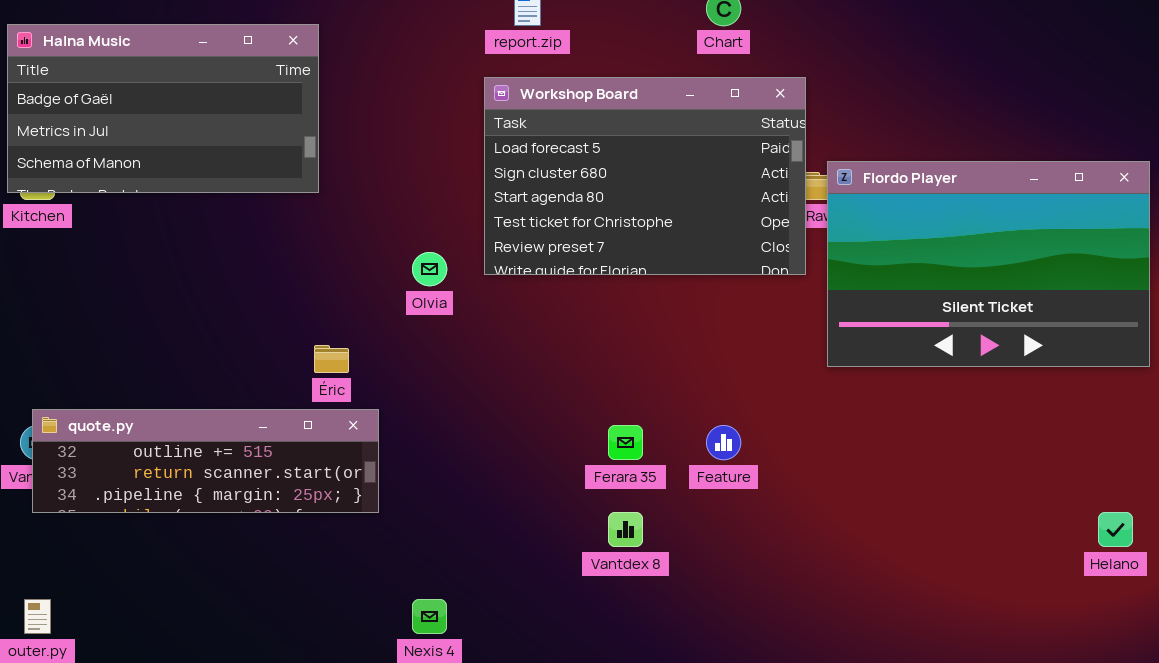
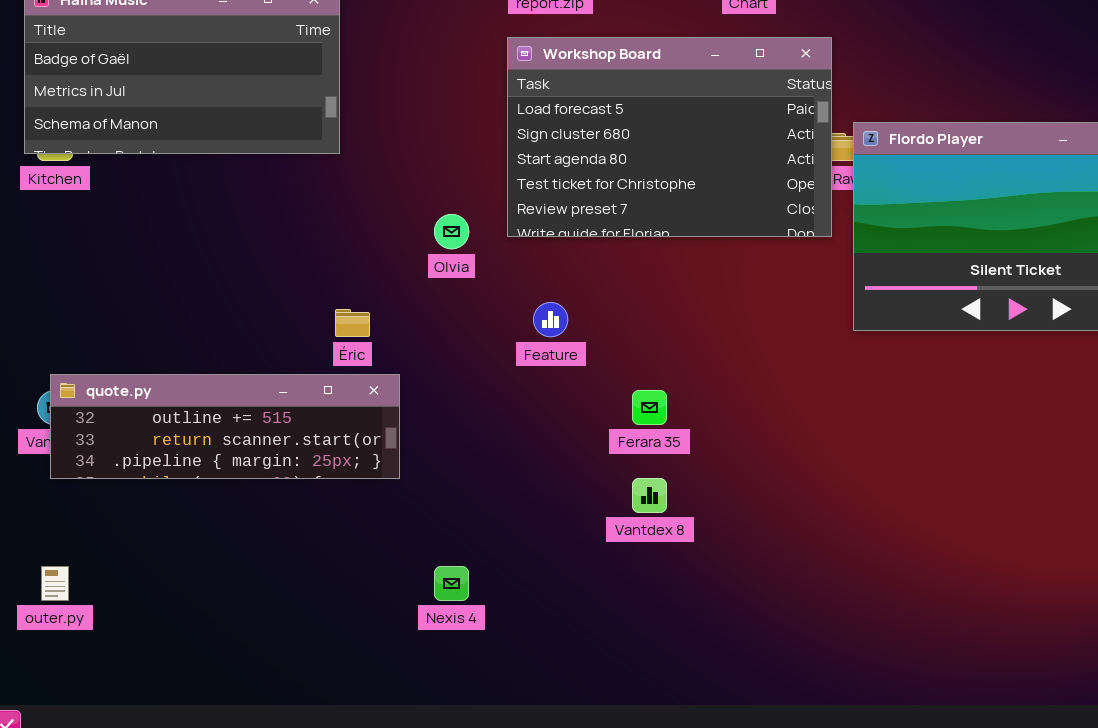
Feature: [706,425,741,460] -> [533,302,568,337], moved

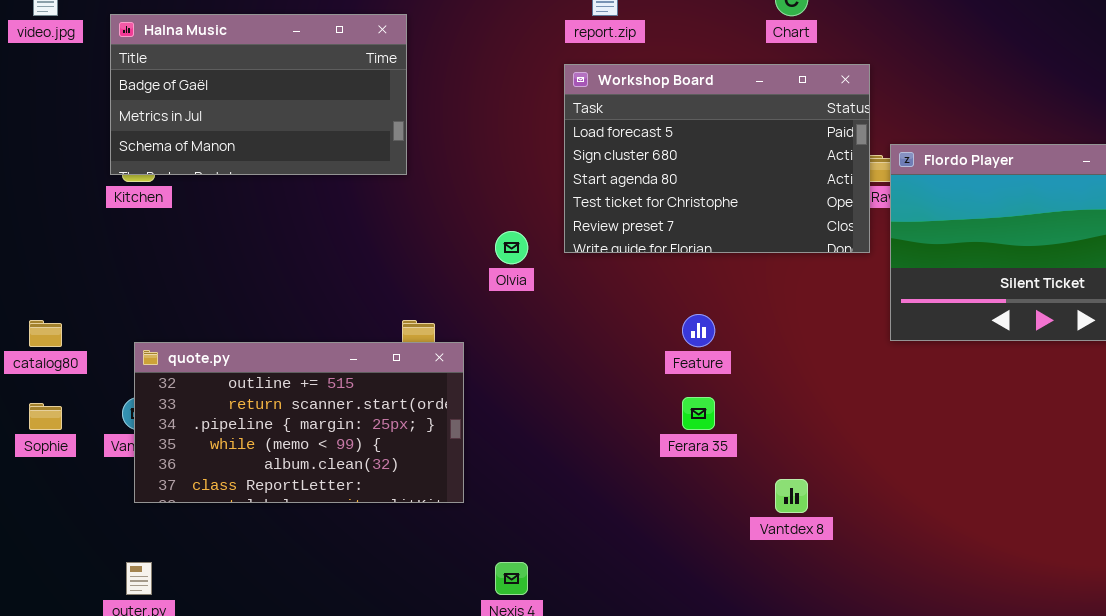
Feature: [533,302,568,337] -> [682,314,715,347], moved
quote.py: [50,374,400,479] -> [134,342,464,503], moved, resized
Vantdex 8: [632,478,667,513] -> [775,479,808,513], moved

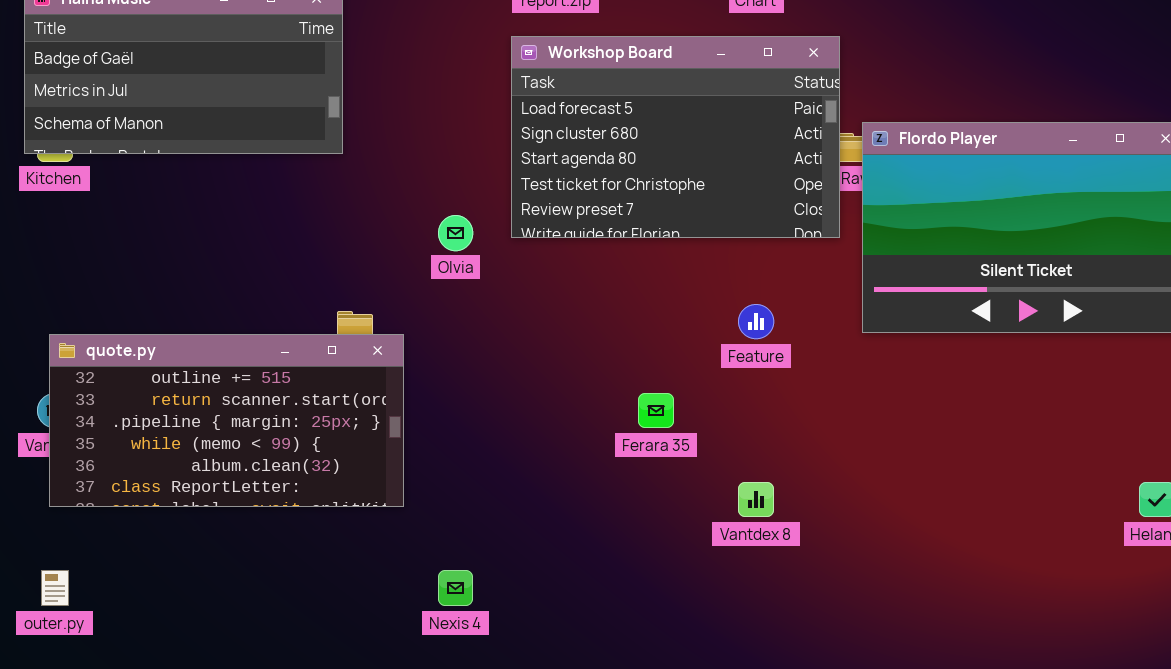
Feature: [682,314,715,347] -> [738,304,774,339], moved

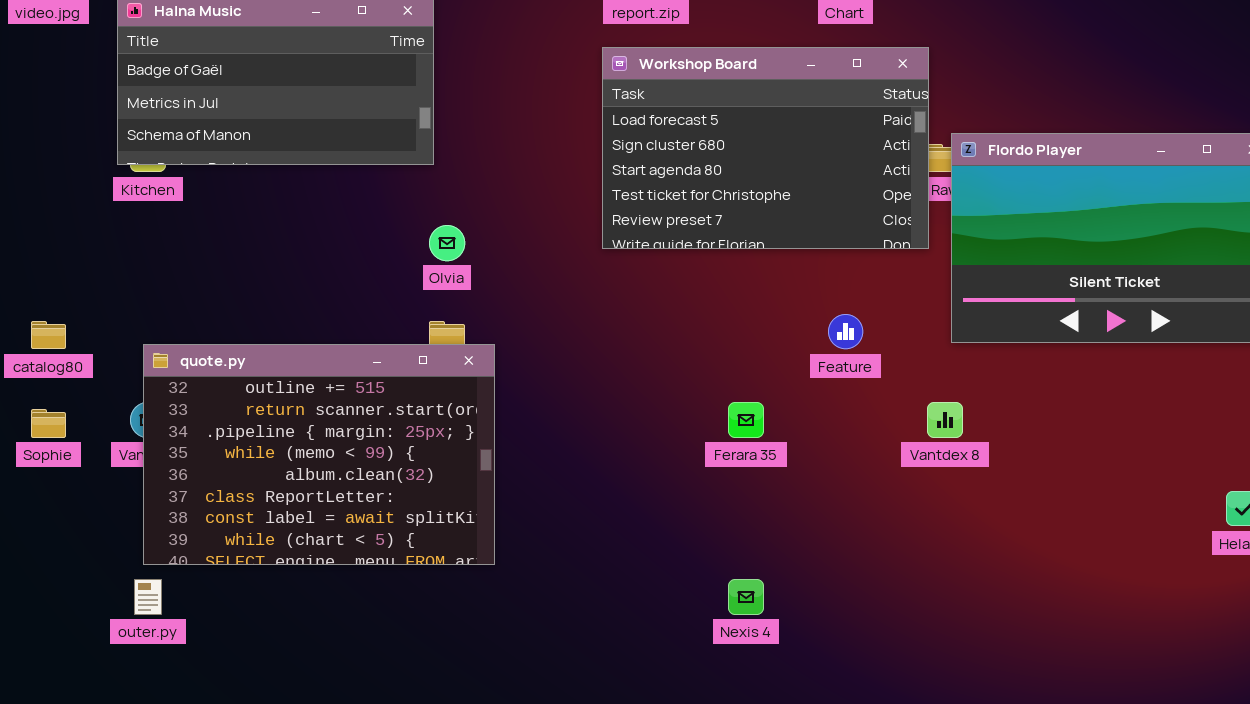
Olvia: [438,215,473,251] -> [429,225,465,261], moved
quote.py: [49,334,404,507] -> [143,344,495,565], resized
Vantdex 8: [738,482,774,517] -> [927,402,963,438], moved
Nexis 4: [438,570,473,606] -> [728,579,764,615], moved

